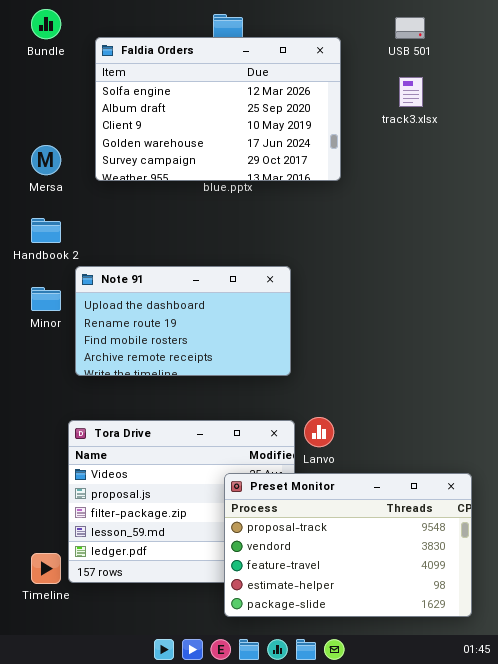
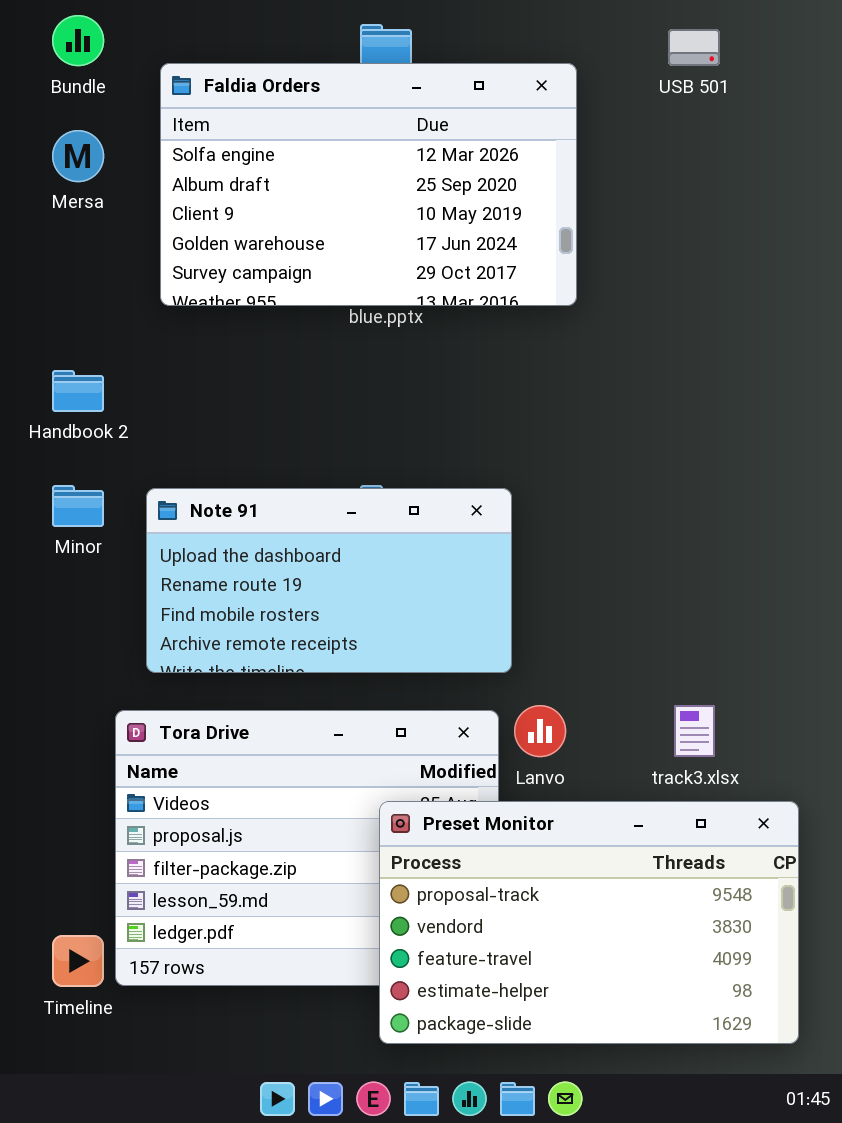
track3.xlsx: [399,77,423,107] -> [674,705,715,757], moved
Mersa: [31,145,61,175] -> [52,130,104,182], moved
Note 91: [75,266,291,376] -> [146,488,512,673], moved

